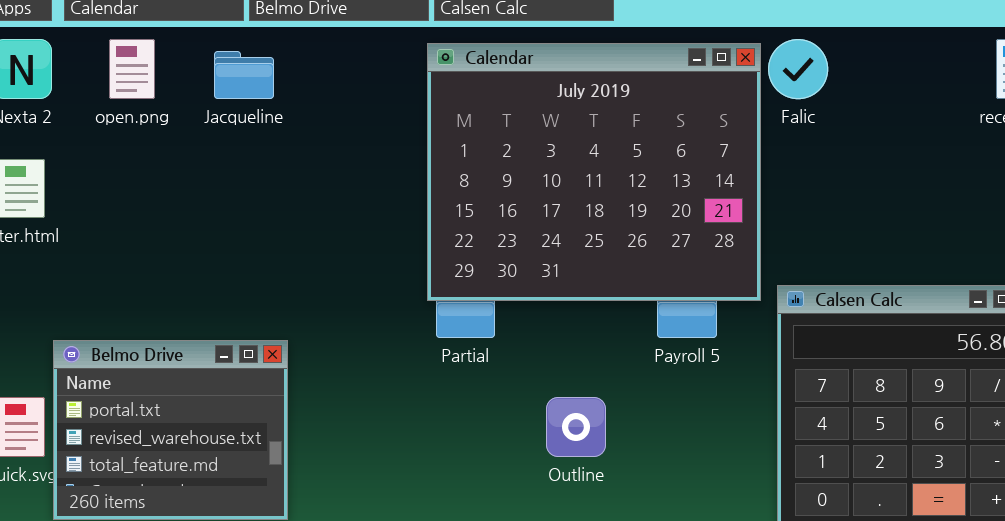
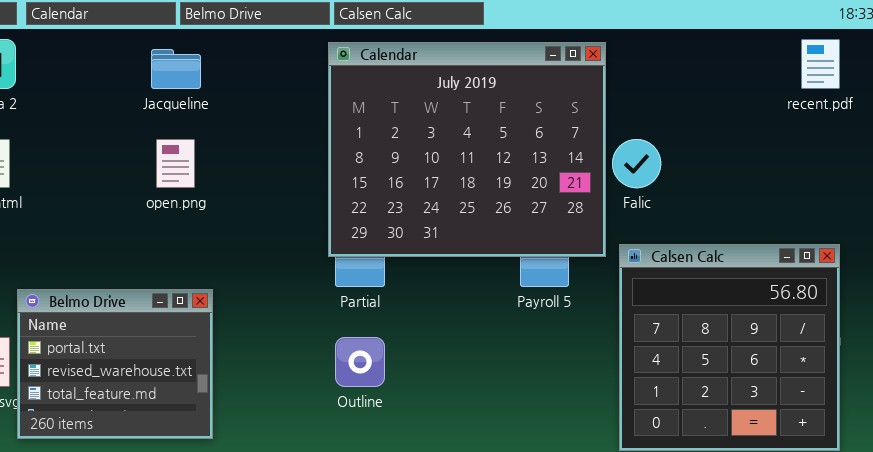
open.png: [109,39,155,99] -> [156,139,195,188], moved
Falic: [768,39,828,99] -> [612,139,661,188], moved
Outline: [546,397,606,457] -> [335,337,385,387], moved

